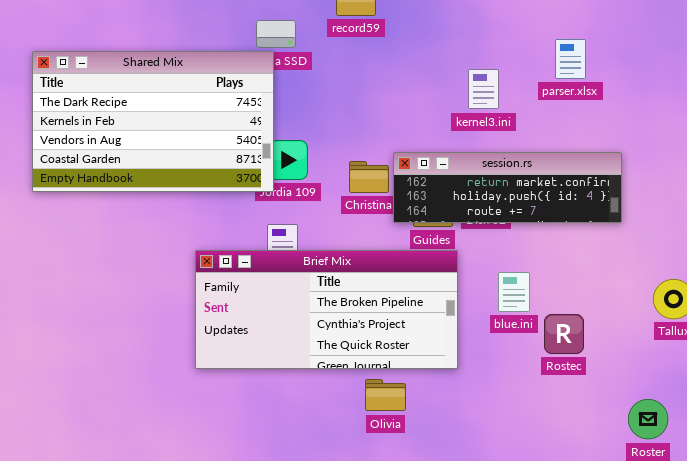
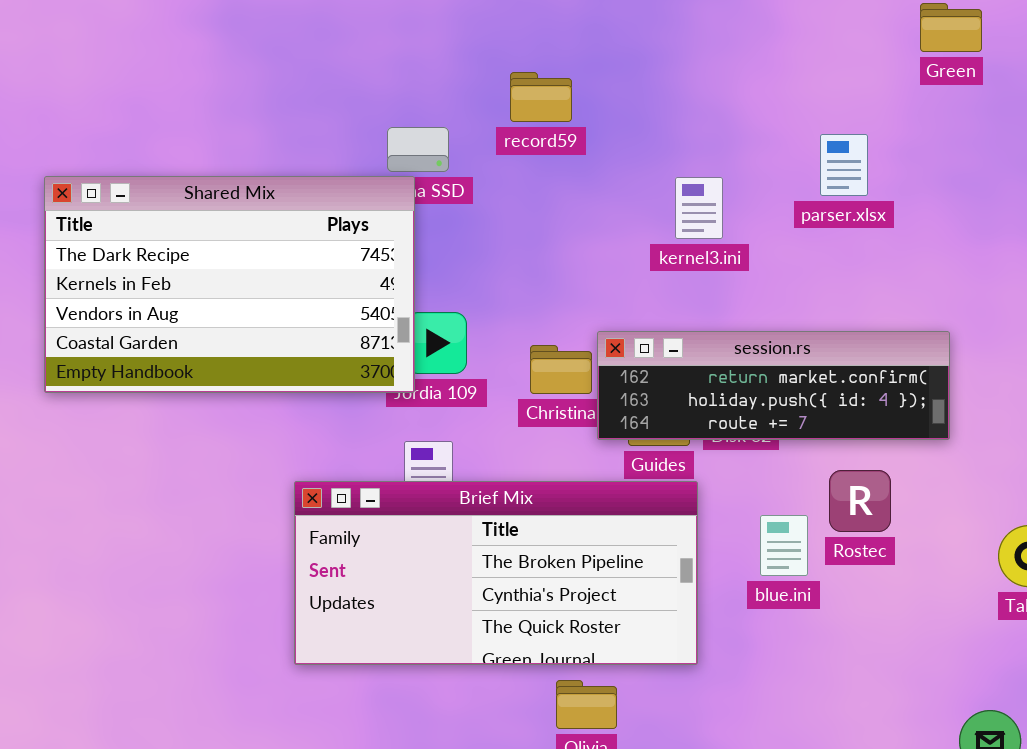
parser.xlsx: [555,39,586,79] -> [820,134,868,196], moved
kernel3.ini: [468,69,499,109] -> [675,177,723,239], moved
Rostec: [544,314,584,354] -> [829,470,891,532], moved

